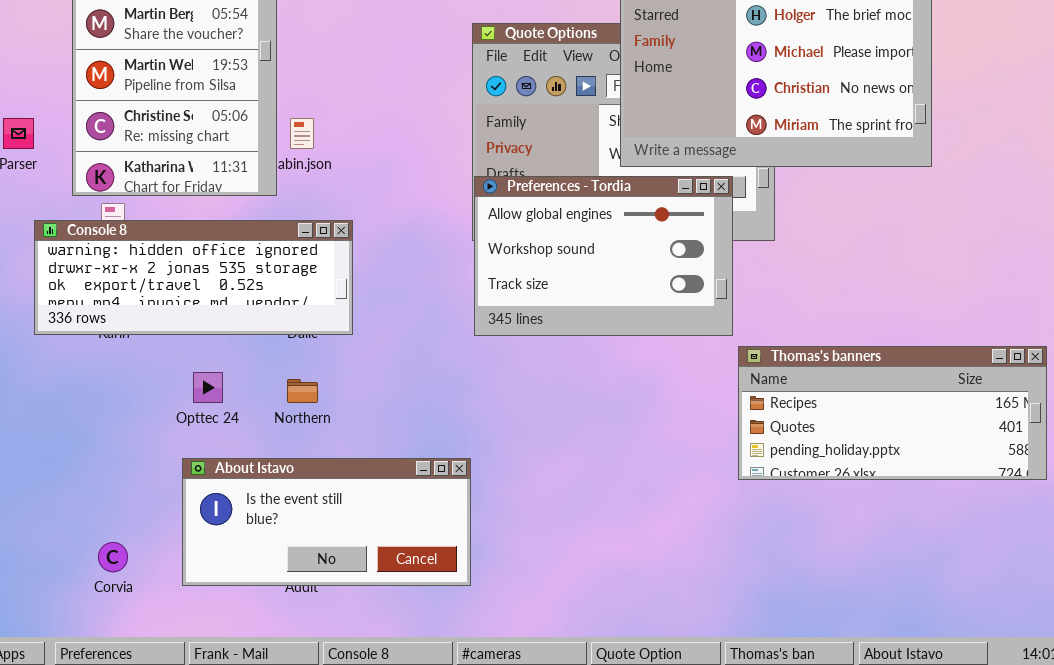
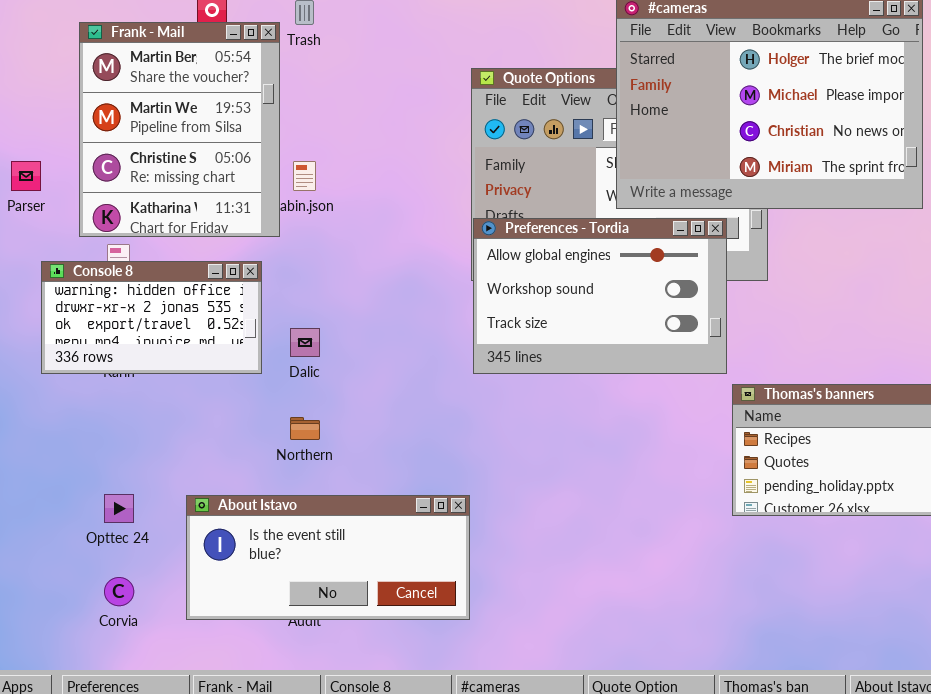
Console 8: [34,220,353,335] -> [41,261,262,374], resized
Opttec 24: [193,372,223,403] -> [104,494,134,523], moved

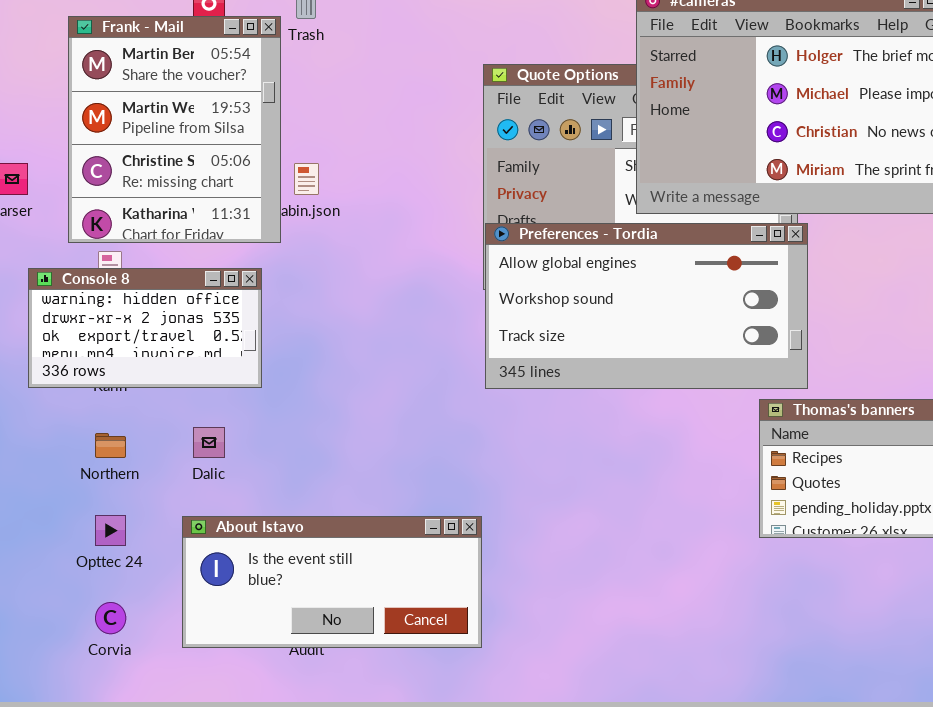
Preferences - Tordia: [473,218,727,374] -> [485,223,808,389], resized
Dalic: [290,328,320,357] -> [193,427,225,458], moved
Northern: [290,417,320,440] -> [95,433,126,458], moved

